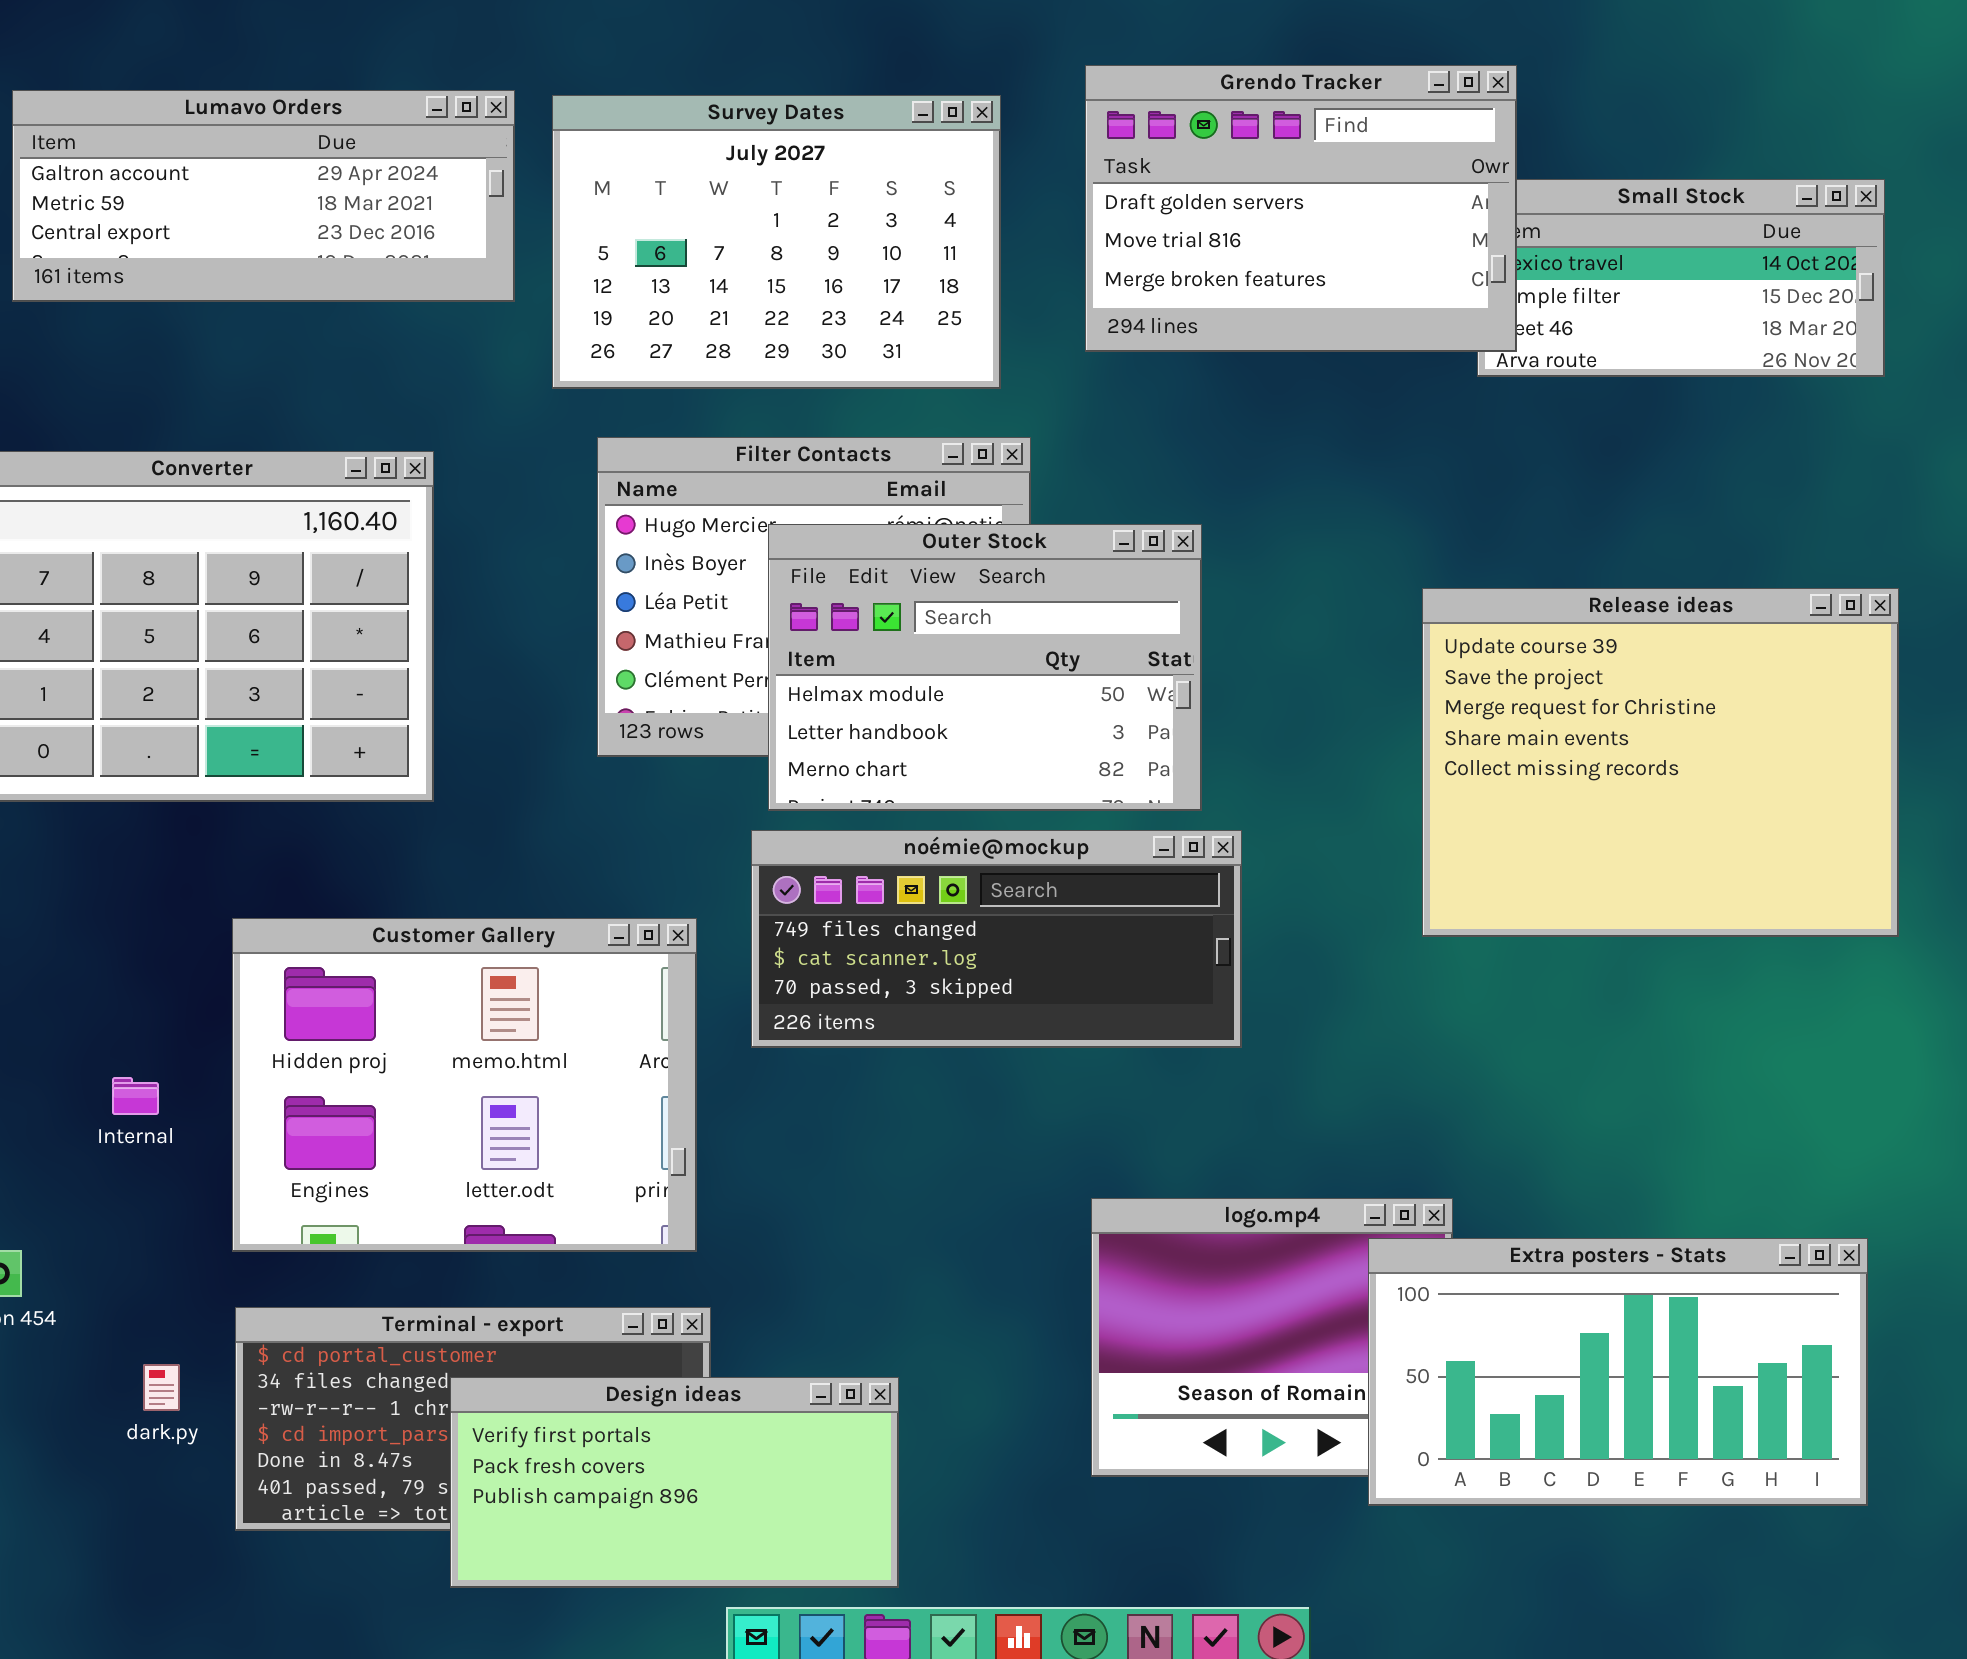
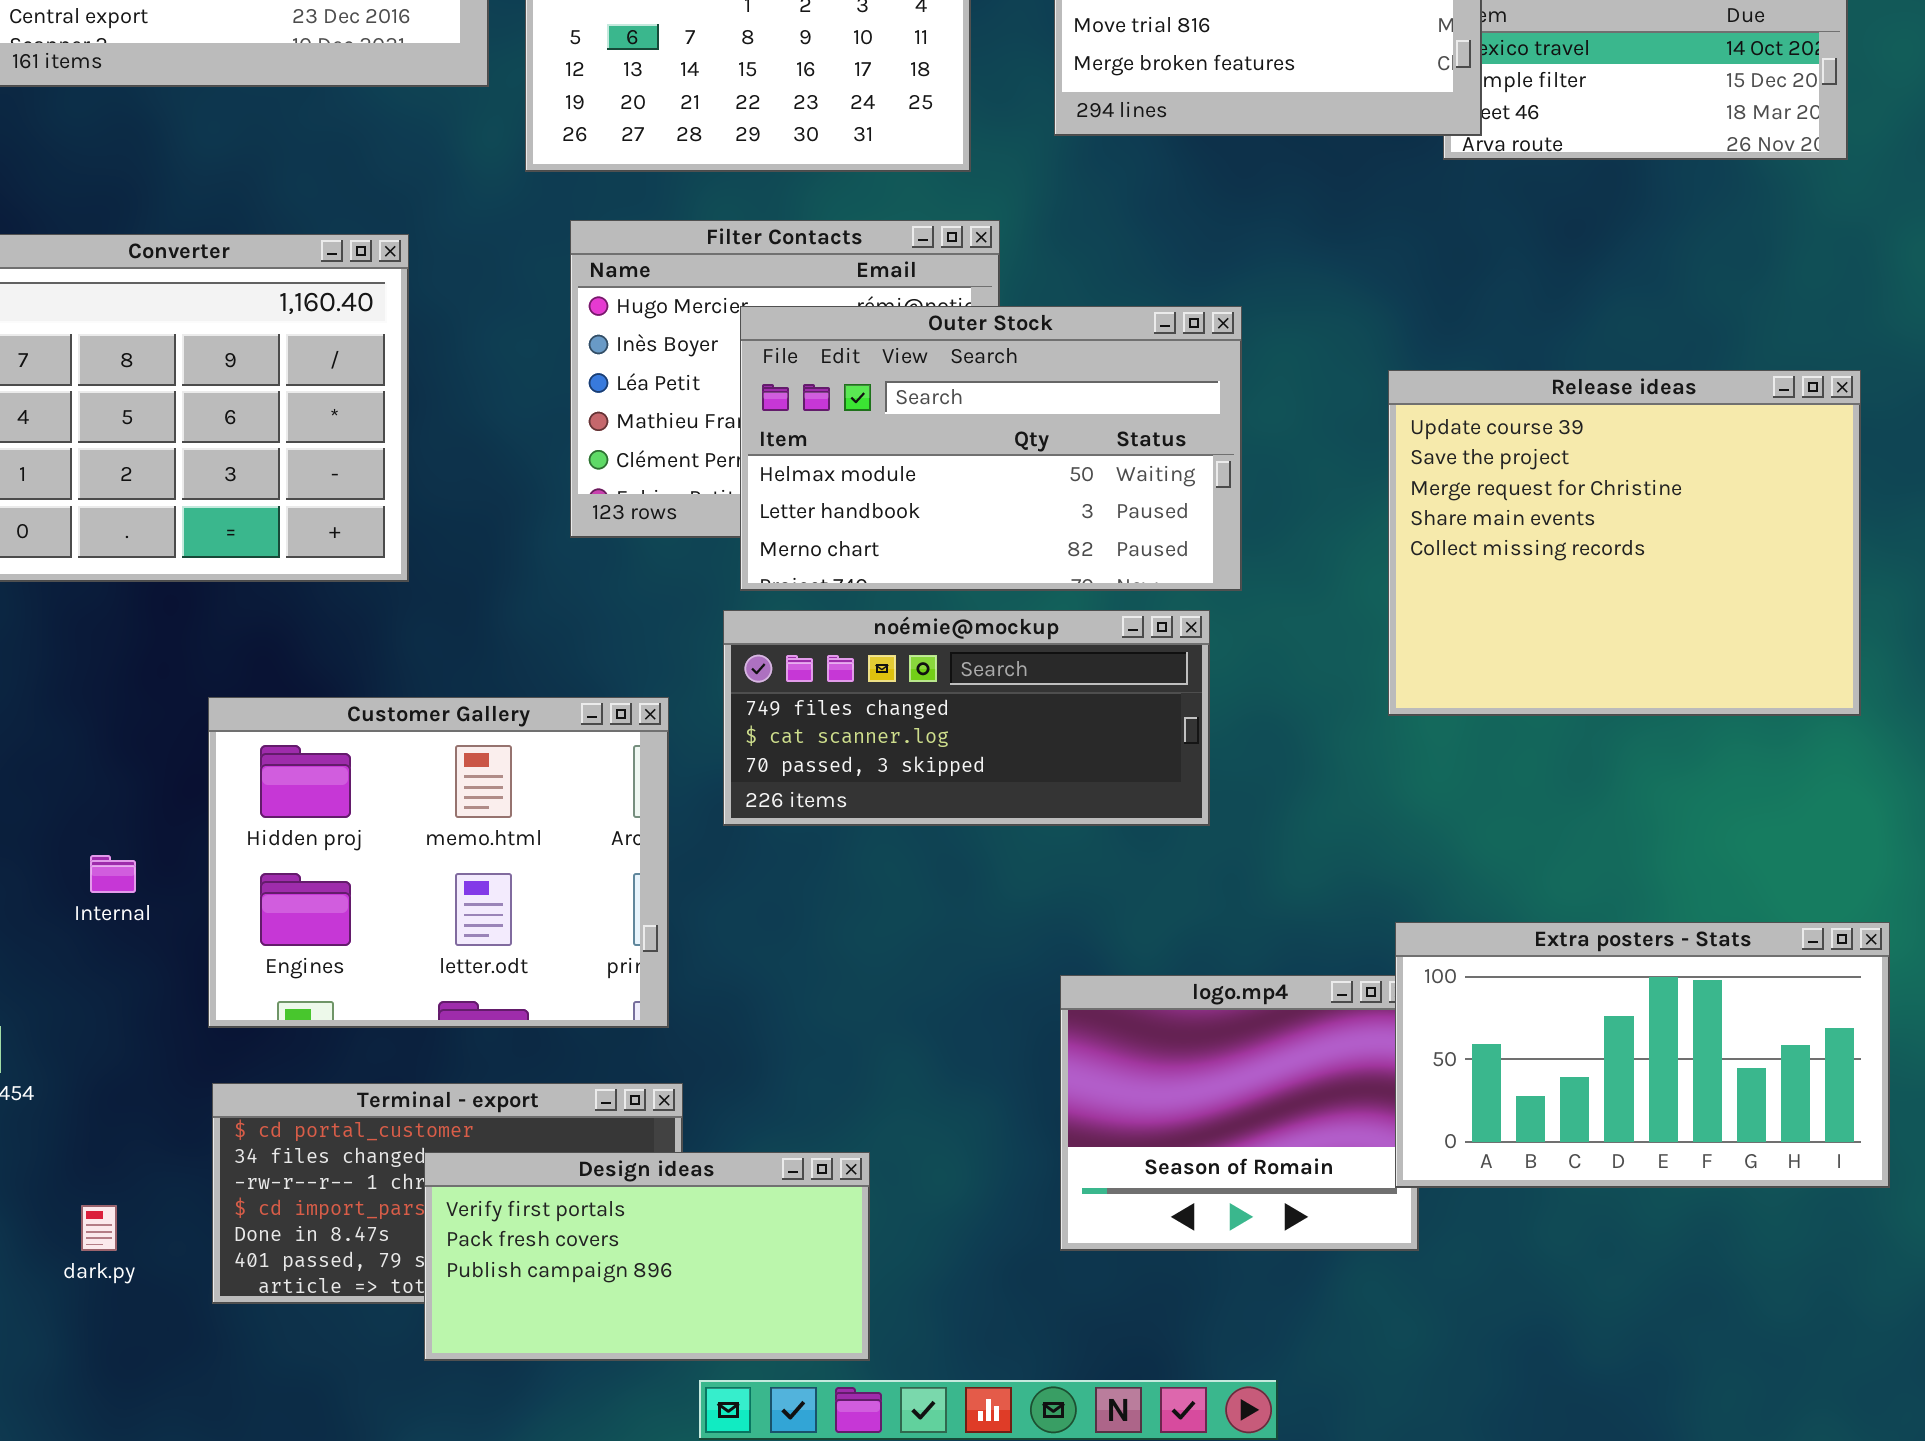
Outer Stock: [768,524,1202,811] -> [740,306,1242,591], resized
Extra posters - Stats: [1368,1238,1868,1506] -> [1395,922,1890,1188], moved
dark.py: [143,1364,180,1411] -> [81,1205,117,1251], moved

